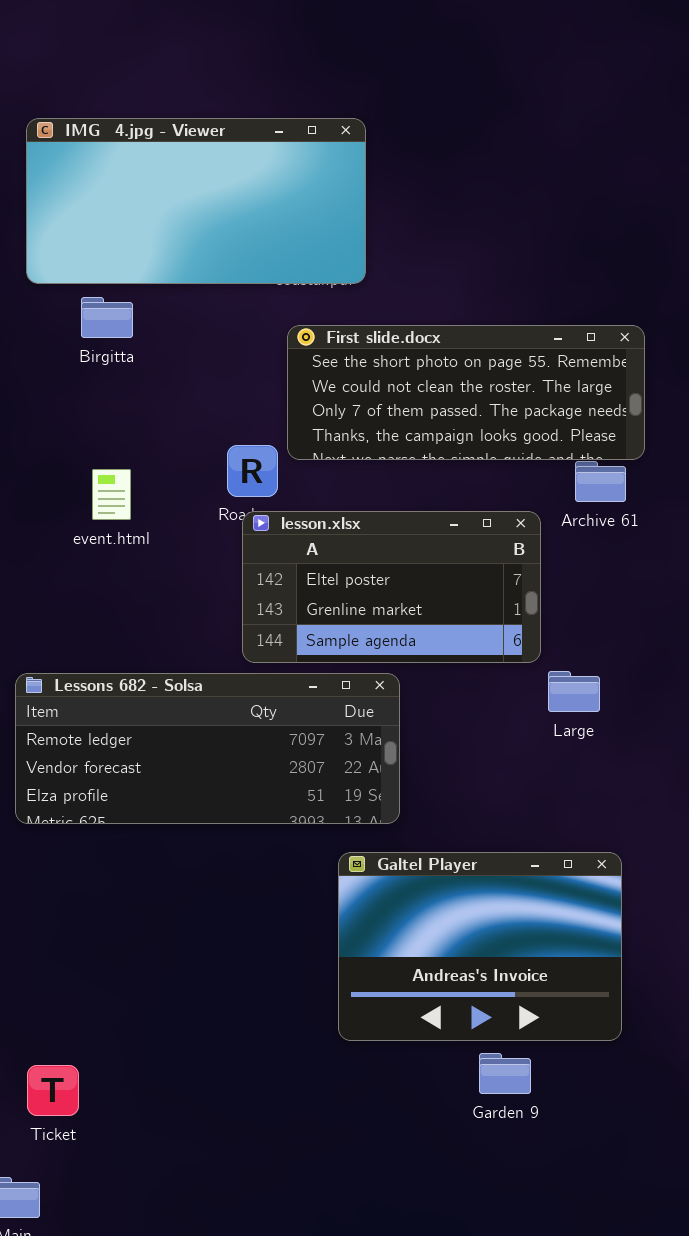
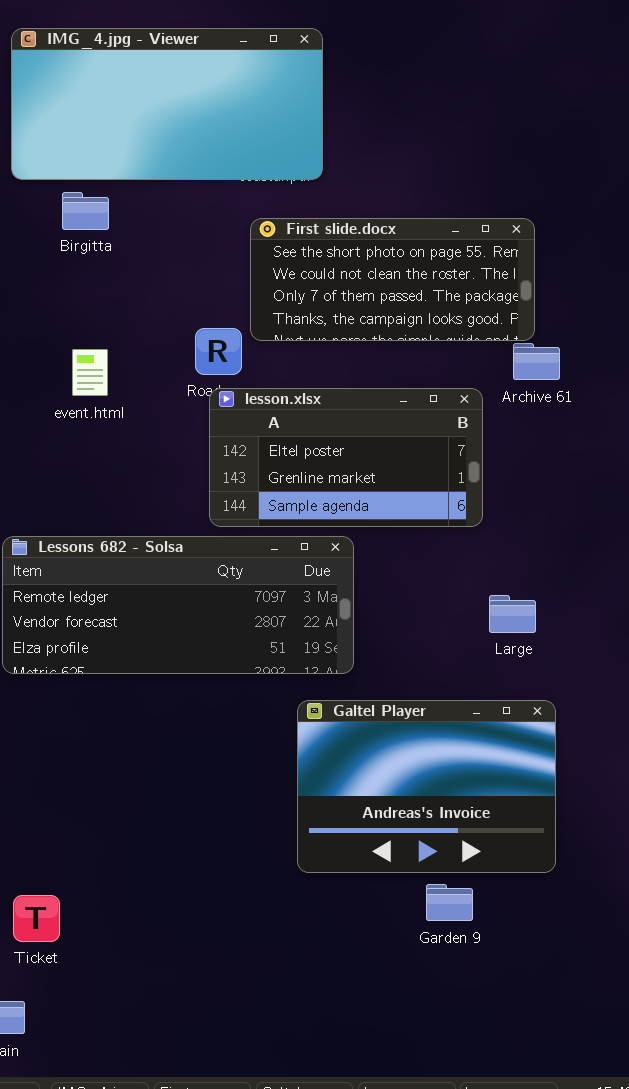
First slide.docx: [287,325,645,460] -> [250,218,535,341], resized
Large: [548,671,600,712] -> [489,595,536,633], moved

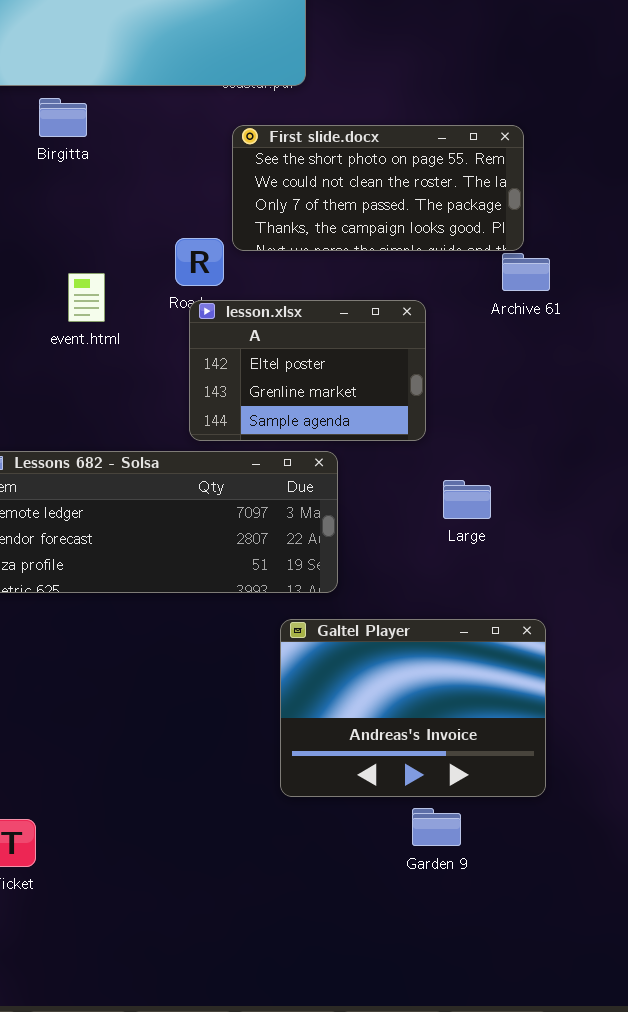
event.html: [72,349,108,396] -> [68,273,105,322], moved
lesson.xlsx: [209,388,483,527] -> [189,300,426,441], resized
Large: [489,595,536,633] -> [443,480,491,519], moved

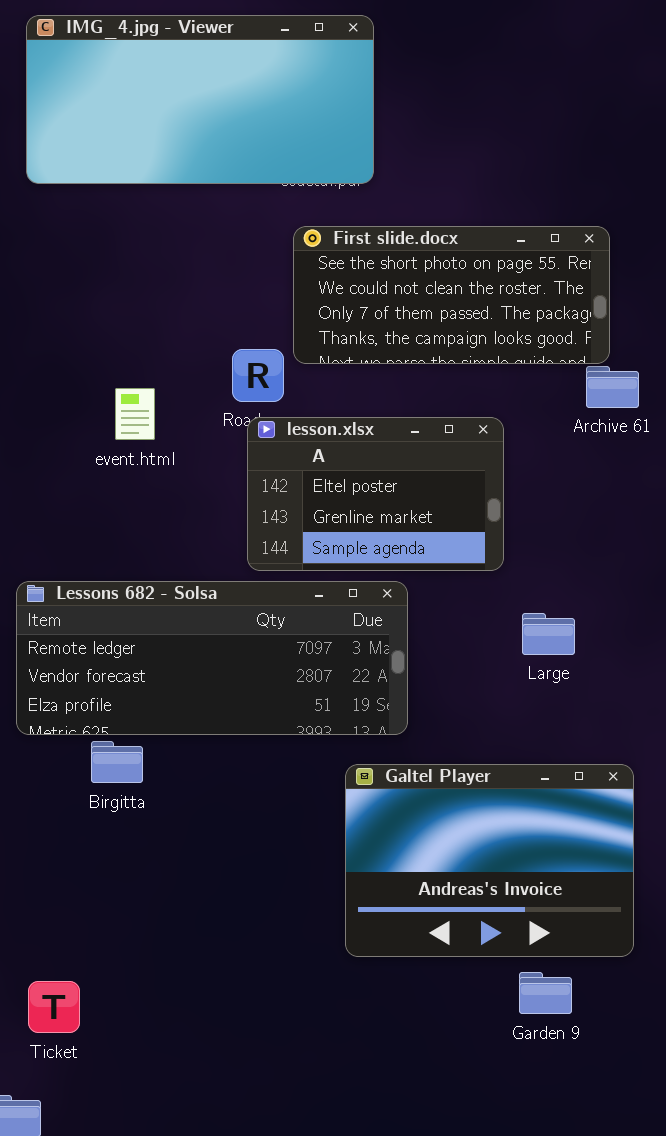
Birgitta: [39,98,87,137] -> [91,741,143,783], moved
Garden 9: [412,808,461,846] -> [519,972,572,1014], moved

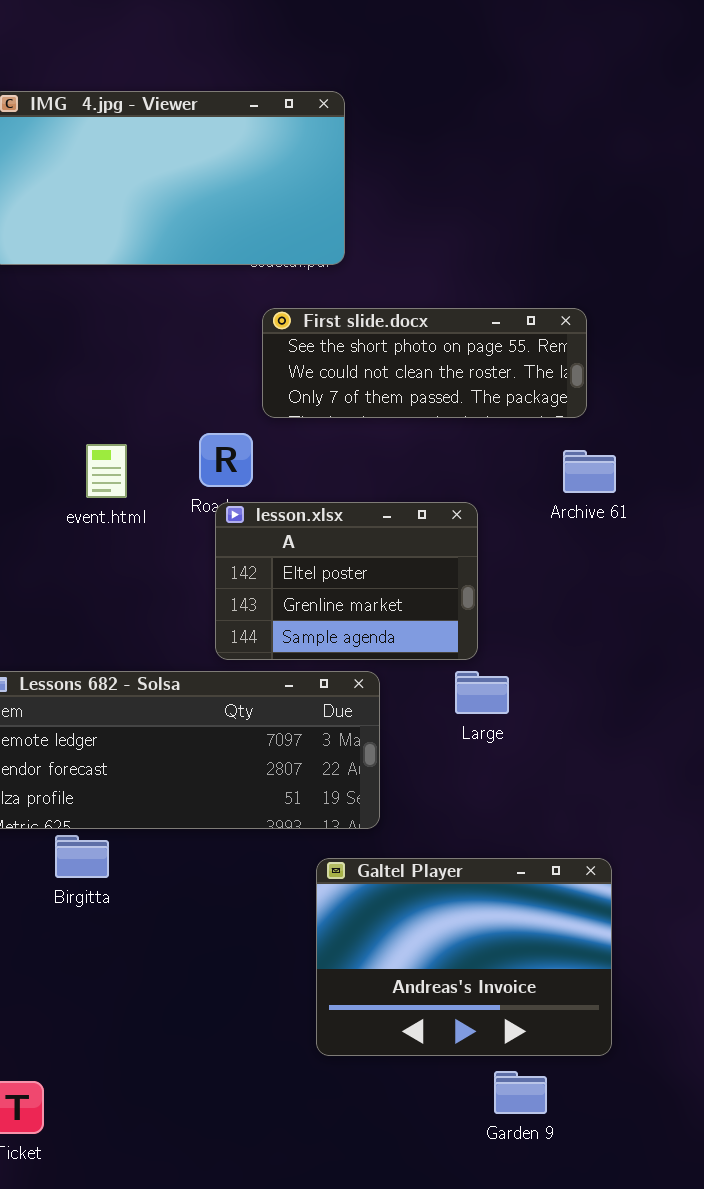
First slide.docx: [293,226,610,364] -> [262,308,587,418], resized
event.html: [115,388,155,440] -> [86,444,127,498], moved
Large: [522,613,575,655] -> [455,671,509,714], moved

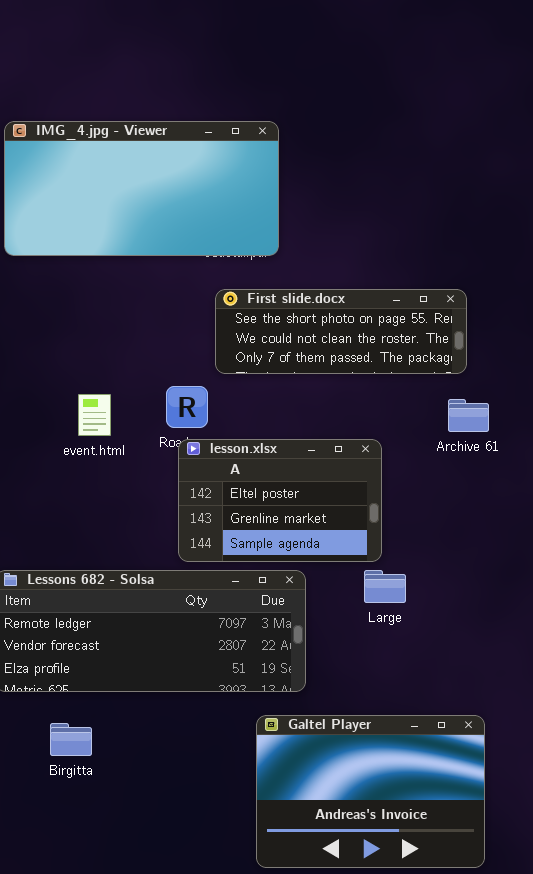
Birgitta: [55,835,109,878] -> [50,723,92,756], moved

